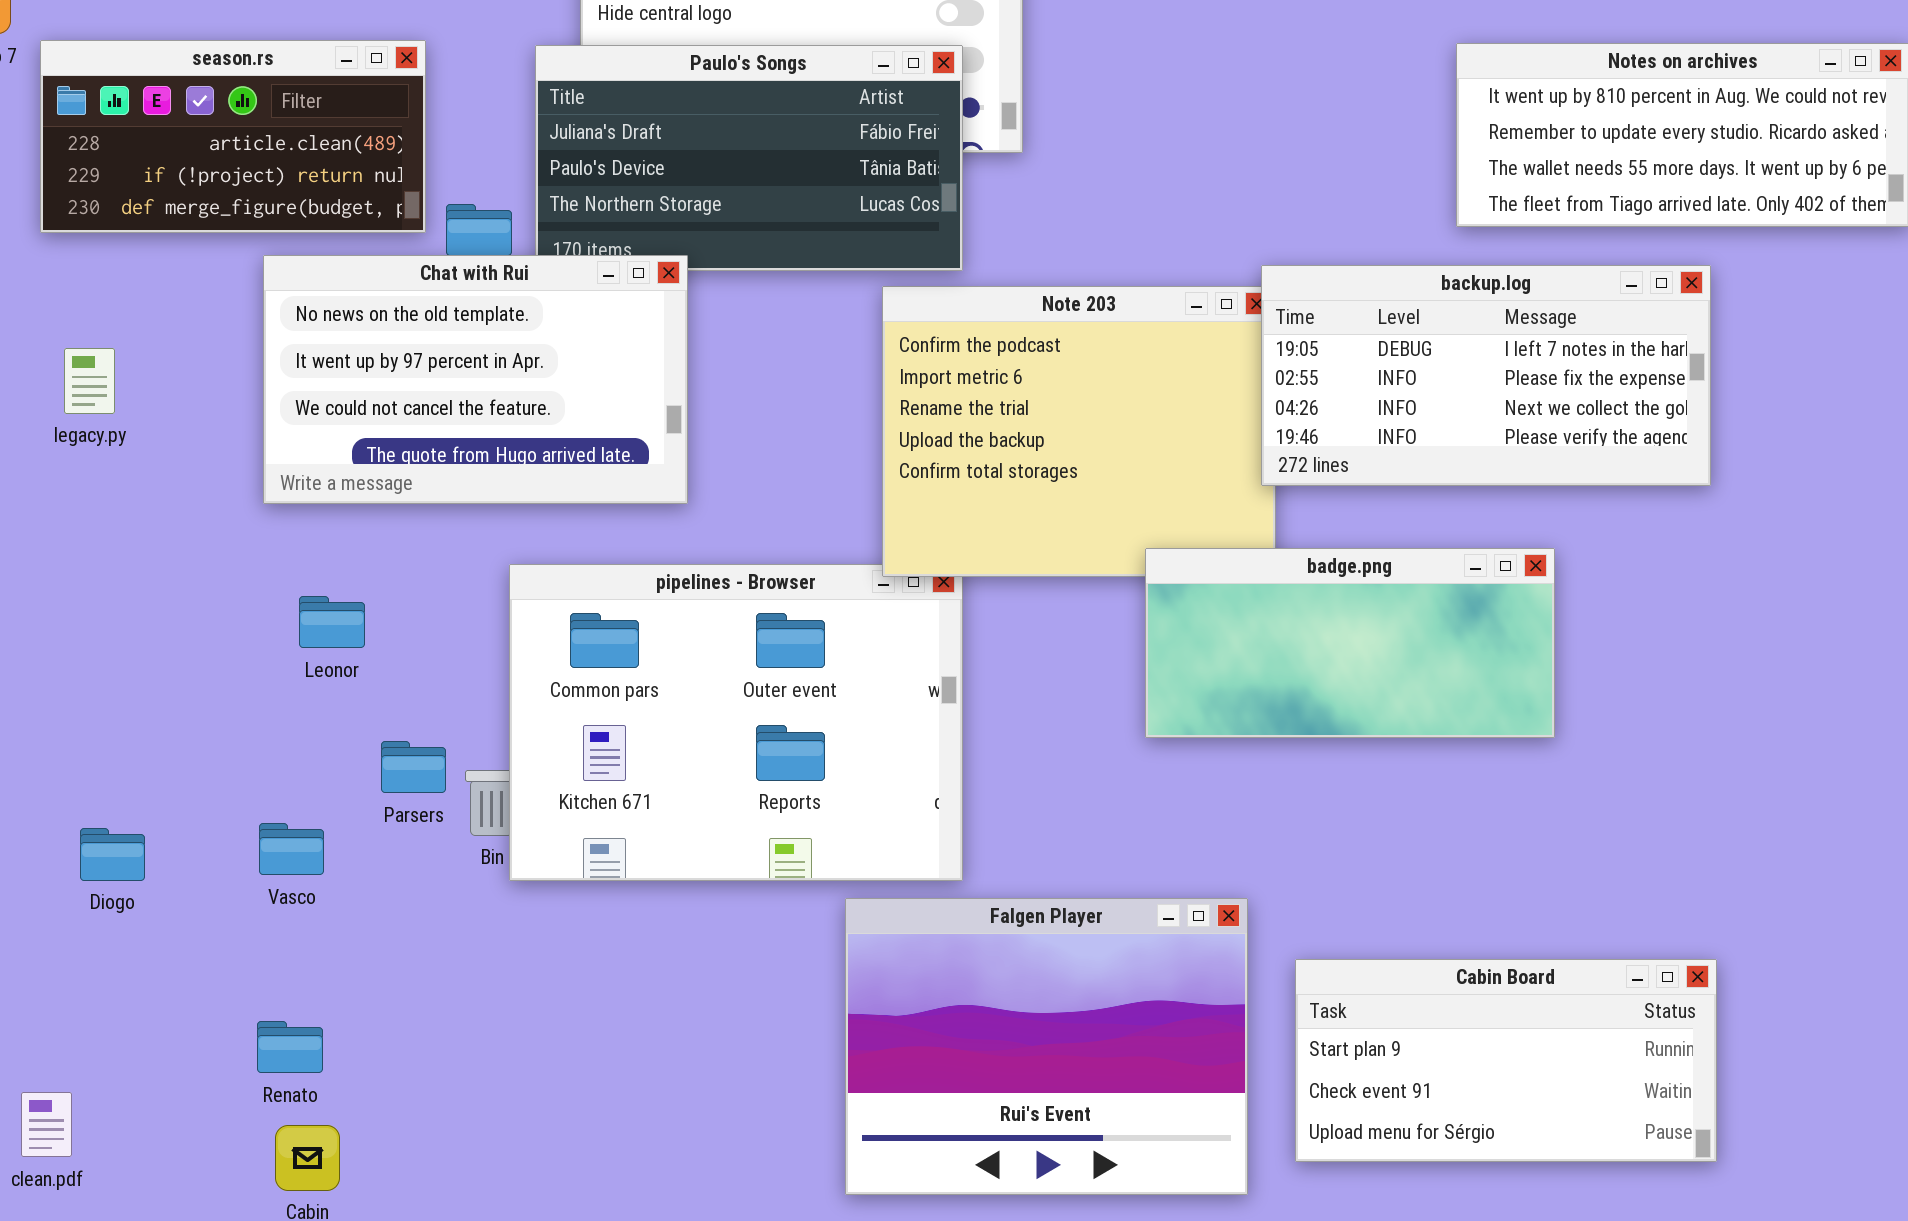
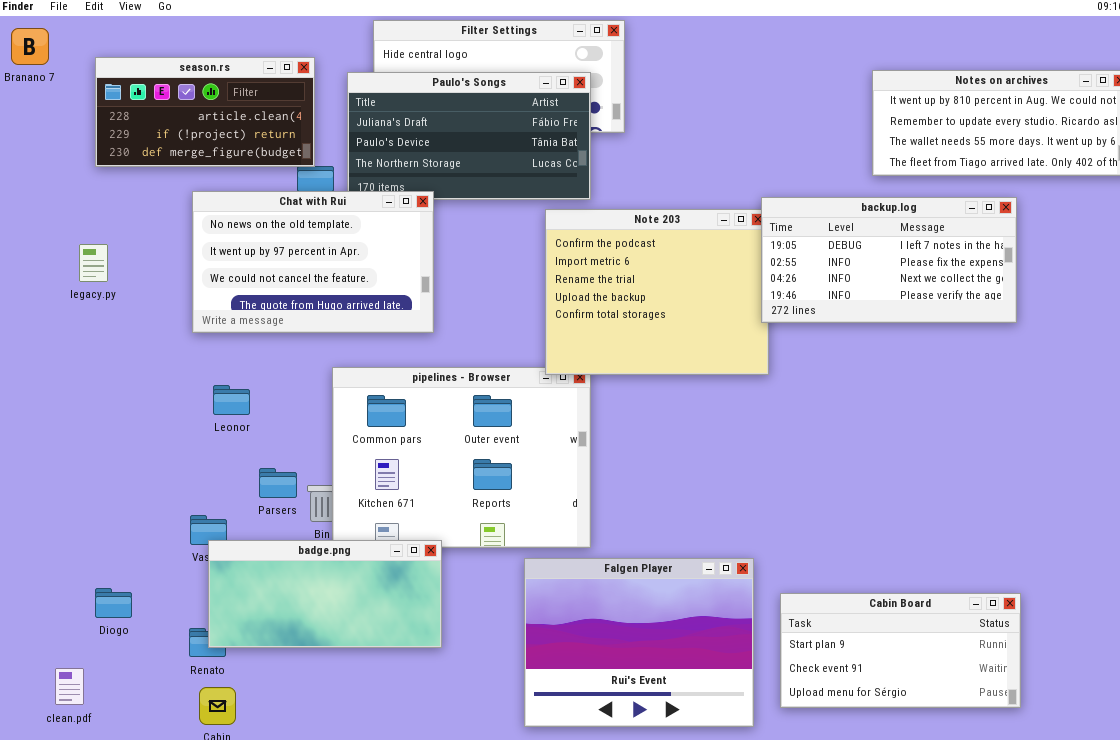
season.rs: [40,40,426,233] -> [95,57,315,167], moved
badge.png: [1145,548,1555,738] -> [208,540,442,648], moved
Diogo: [80,828,145,881] -> [95,588,132,618], moved

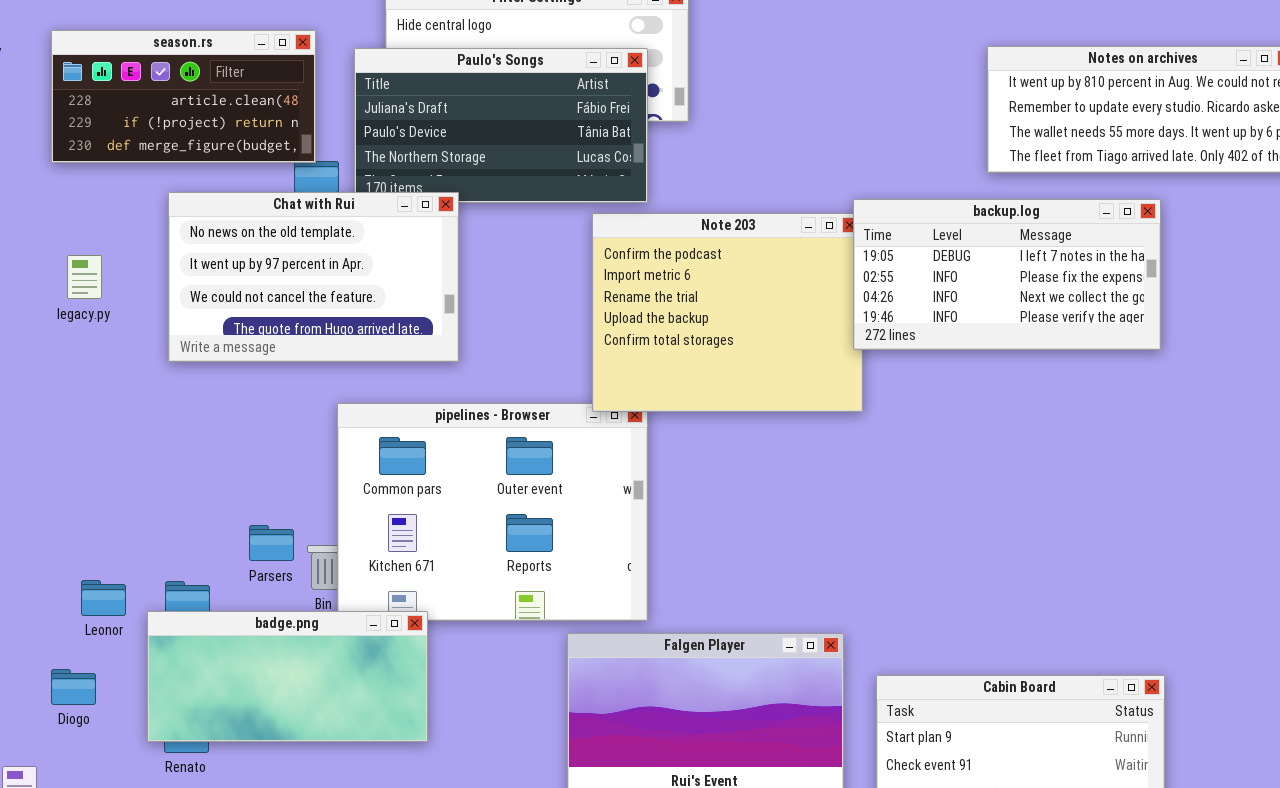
legacy.py: [79,244,108,282] -> [67,255,102,299], moved
Leonor: [213,385,250,415] -> [81,580,126,616], moved
badge.png: [208,540,442,648] -> [147,611,428,742], moved

